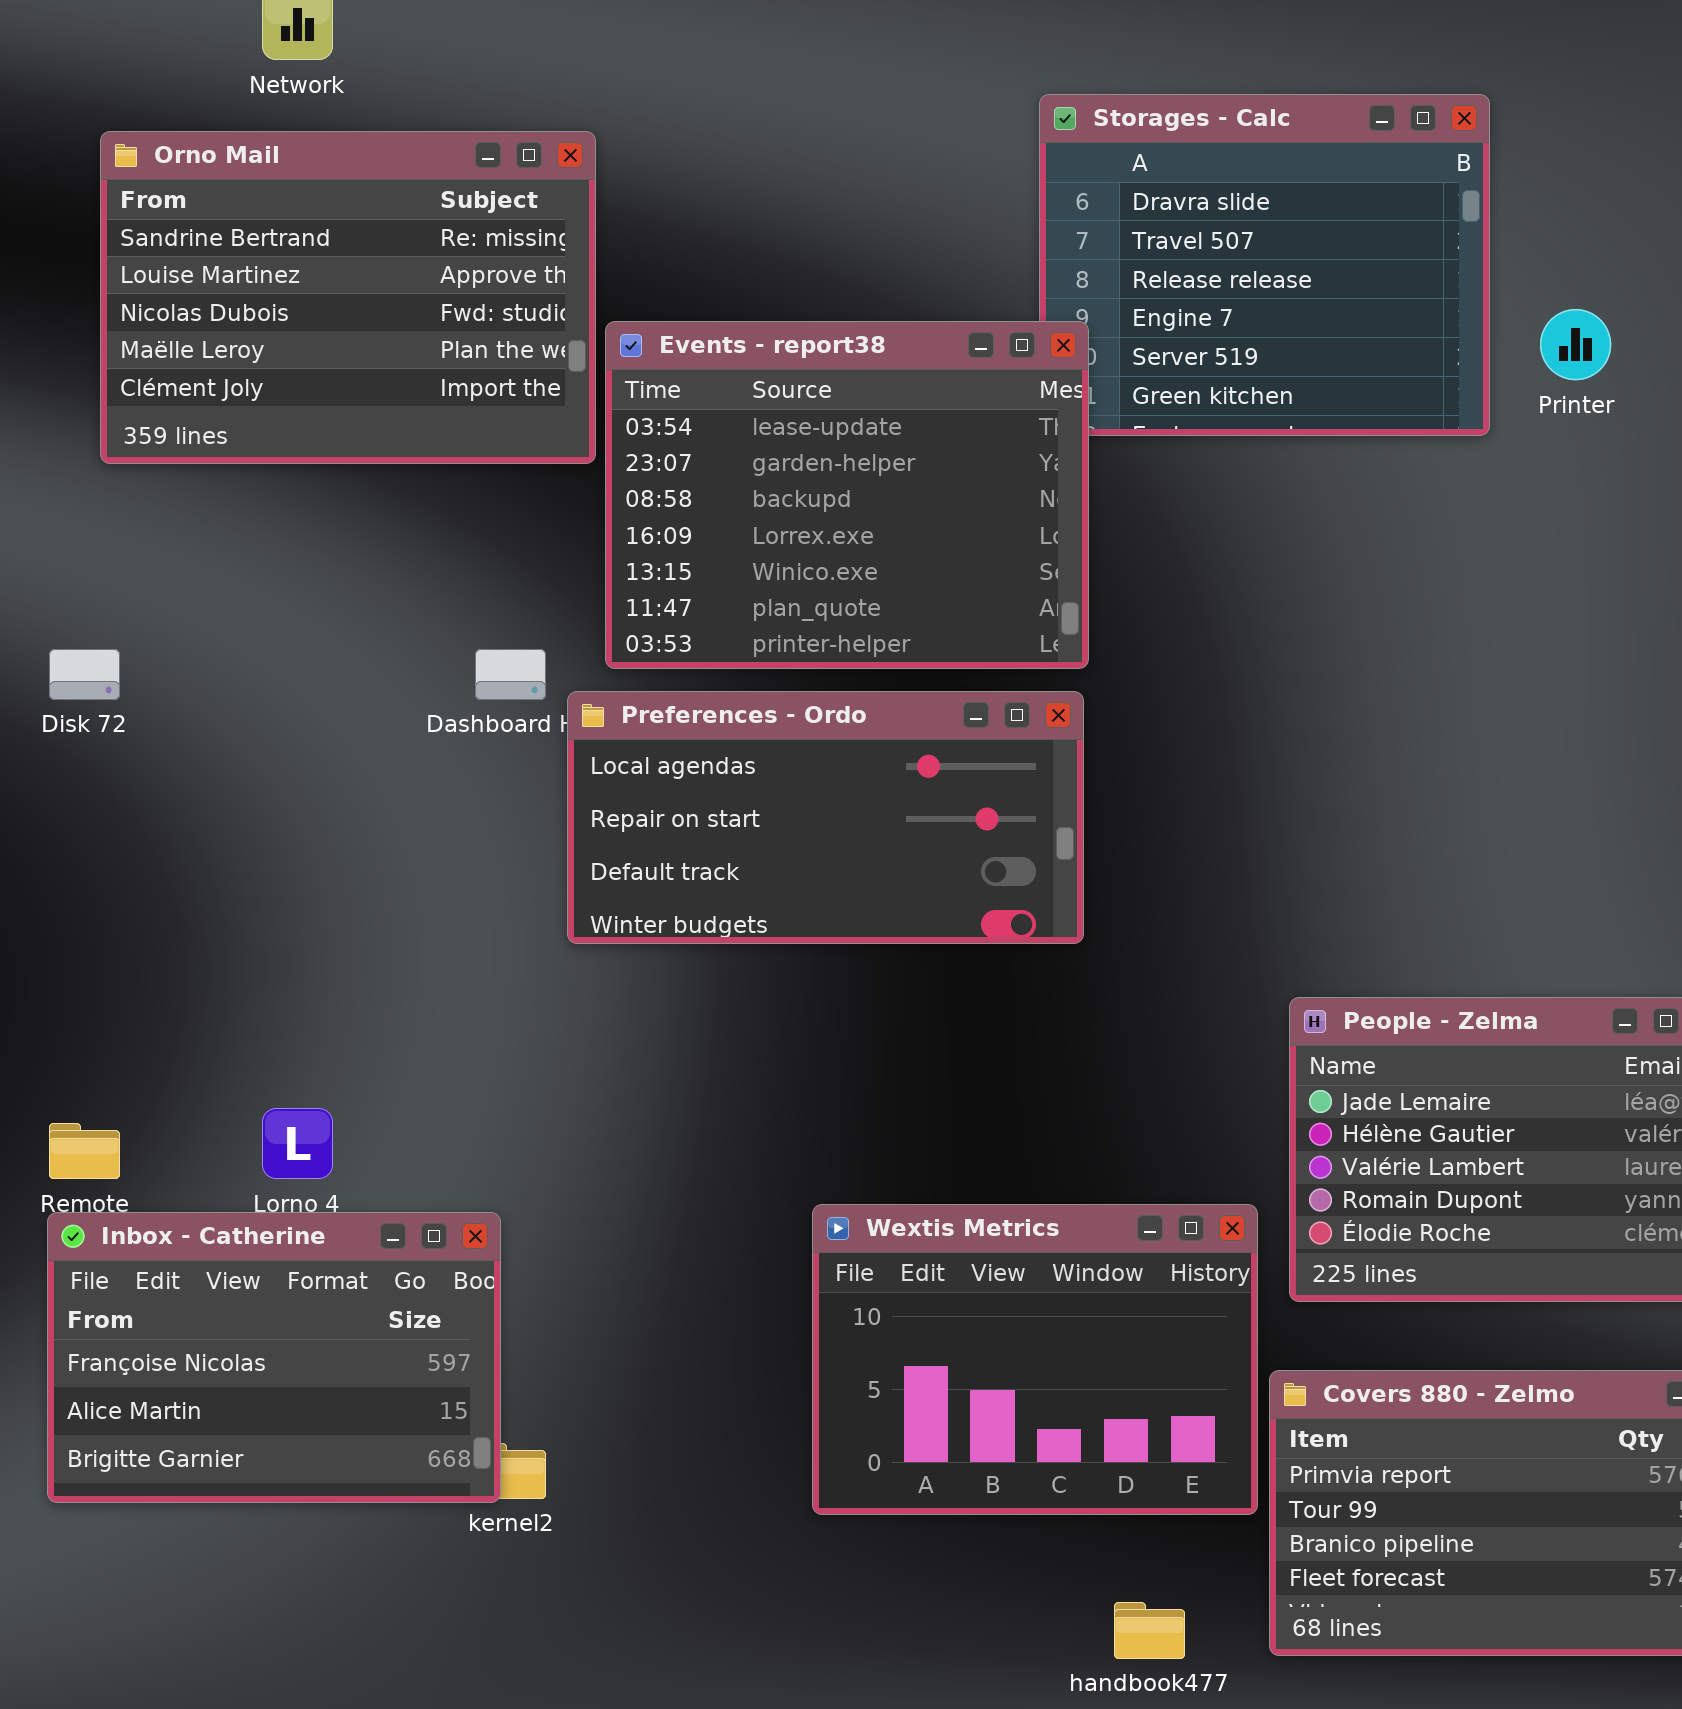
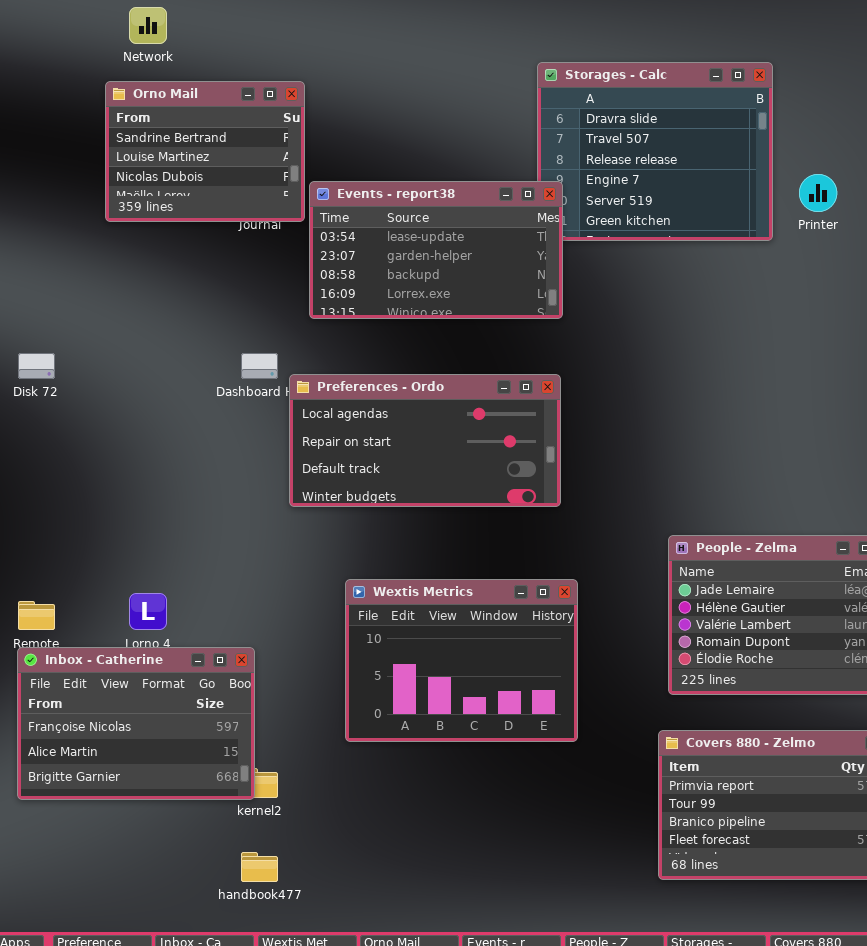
Orno Mail: [100,131,596,464] -> [105,81,305,222], resized
Events - report38: [605,321,1089,669] -> [309,181,563,319], resized
Wextis Metrics: [812,1204,1258,1515] -> [345,579,578,742], moved
handbook477: [1114,1602,1185,1659] -> [241,852,278,882], moved

